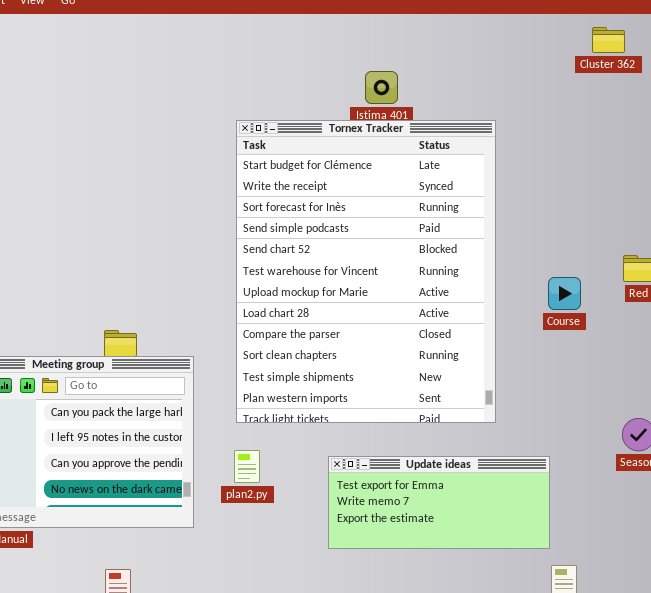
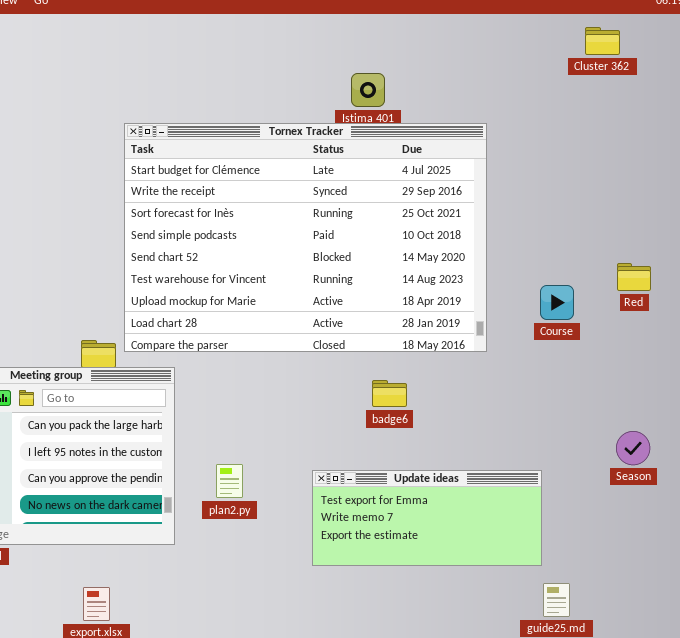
Tornex Tracker: [236,120,496,423] -> [124,123,487,352], resized

